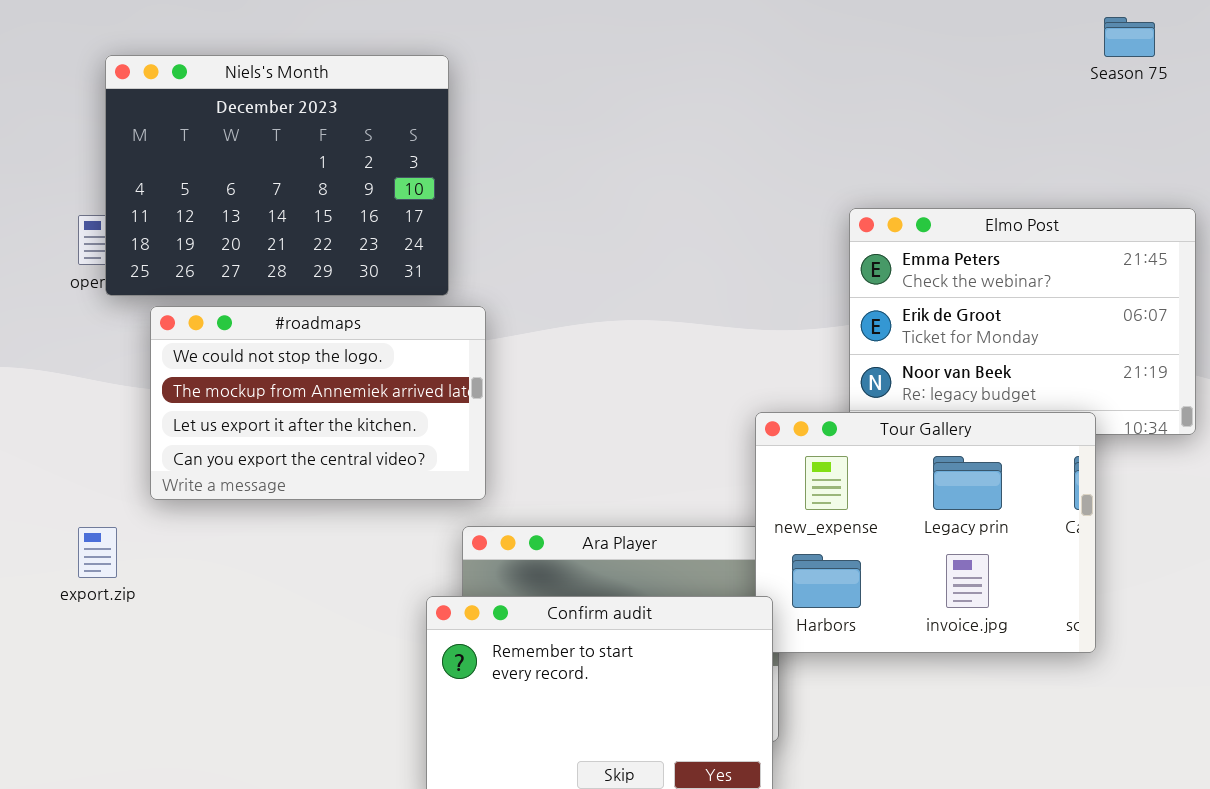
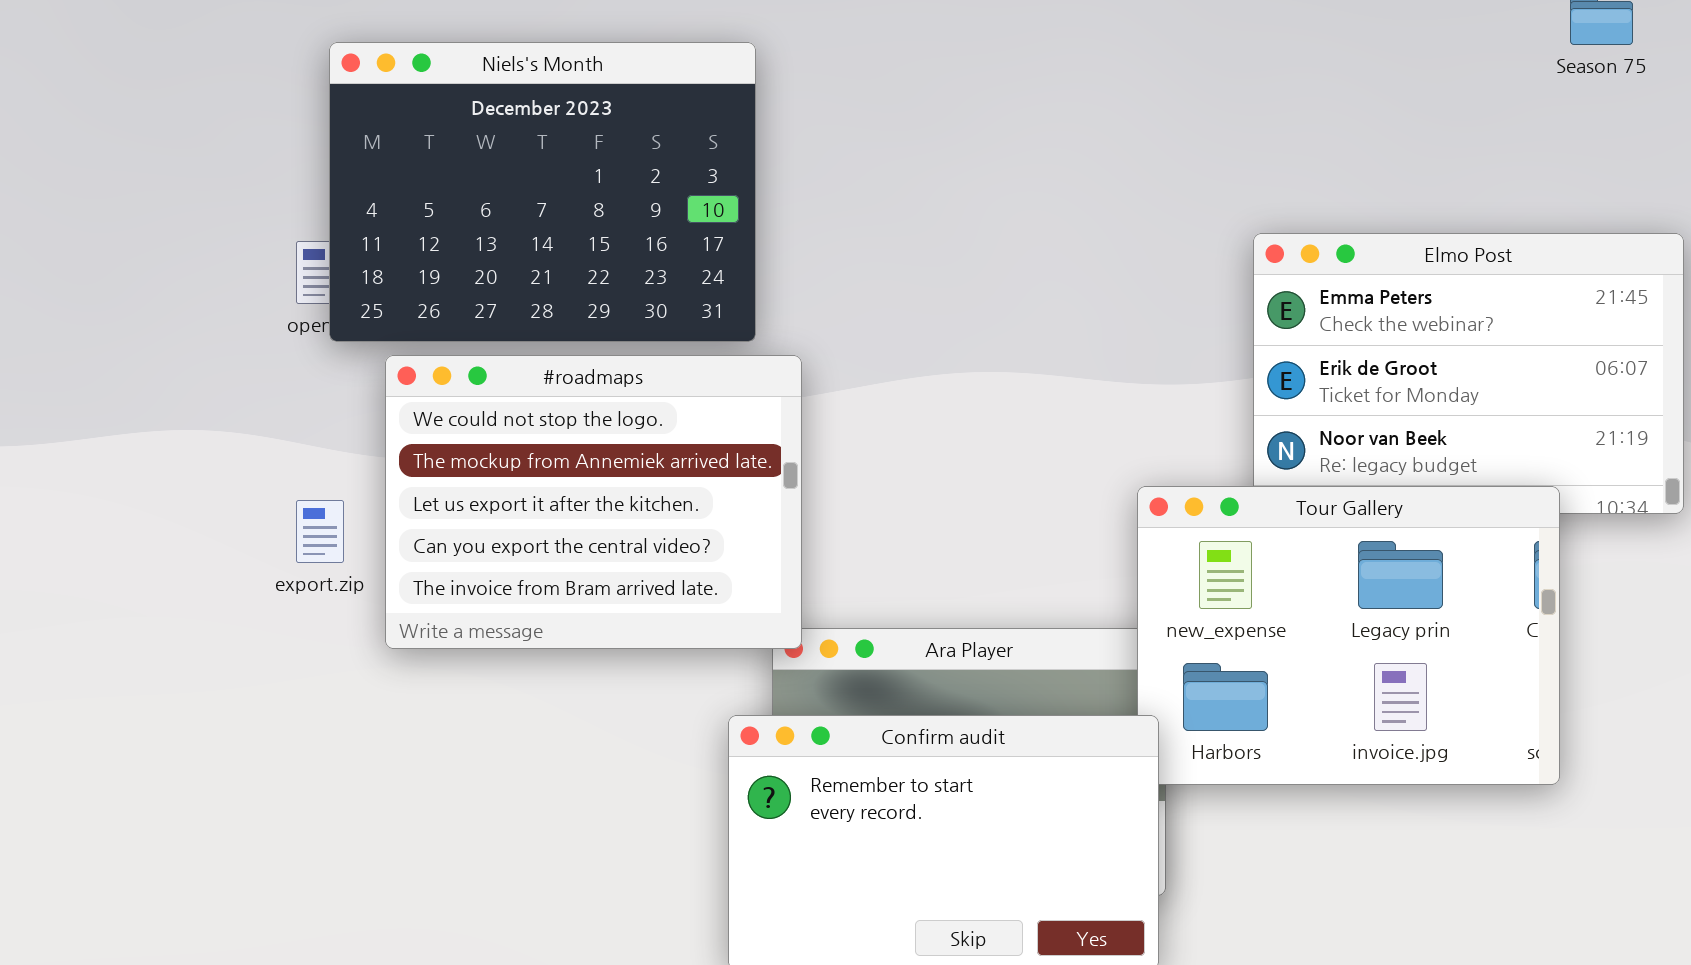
#roadmaps: [150,306,486,500] -> [385,355,802,649], resized
export.zip: [78,527,117,578] -> [296,500,344,563], moved

